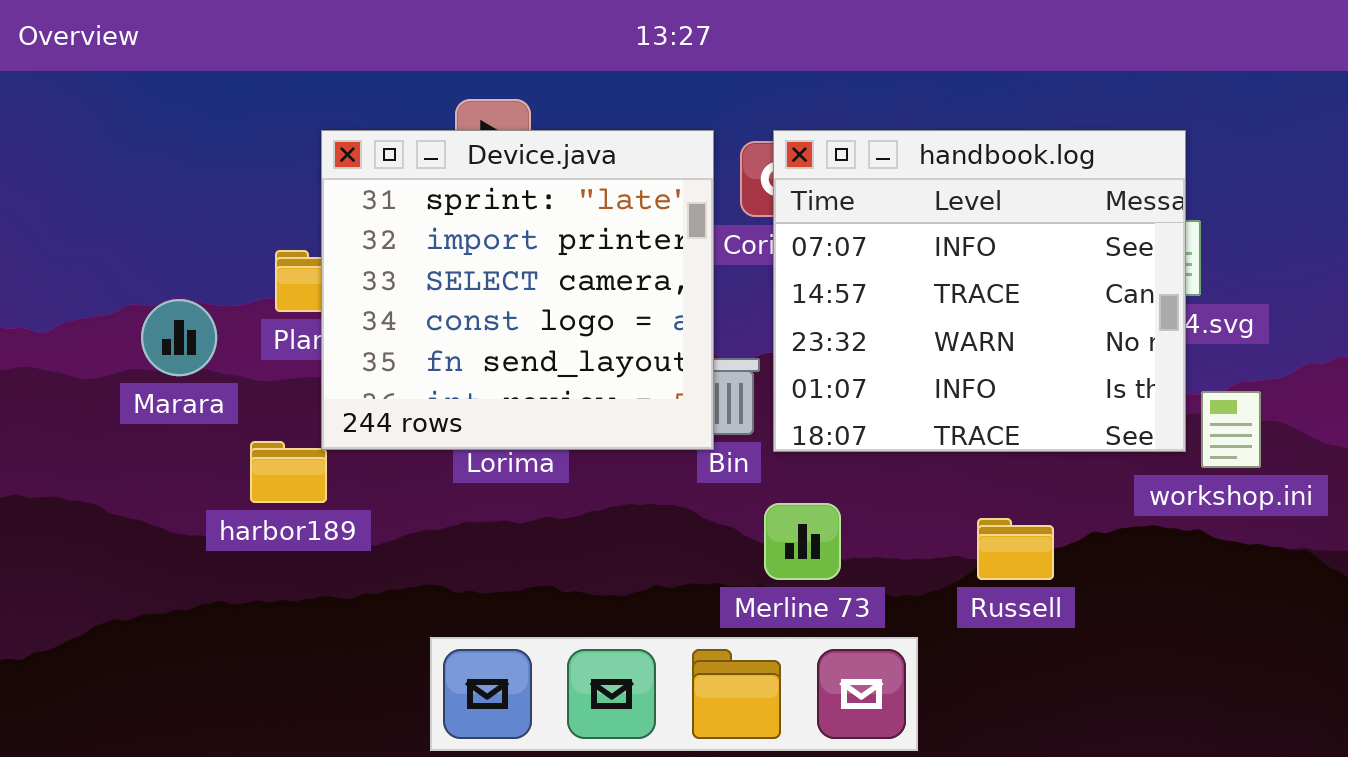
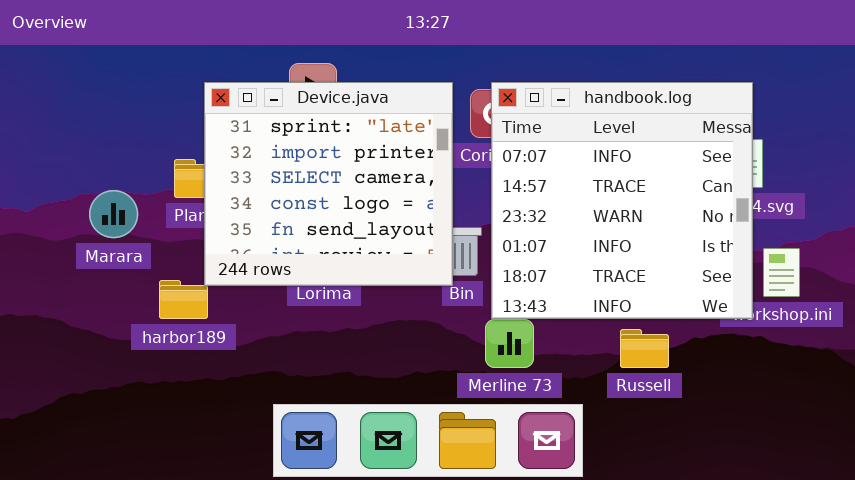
handbook.log: [773,130,1186,452] -> [491,82,753,319], resized

